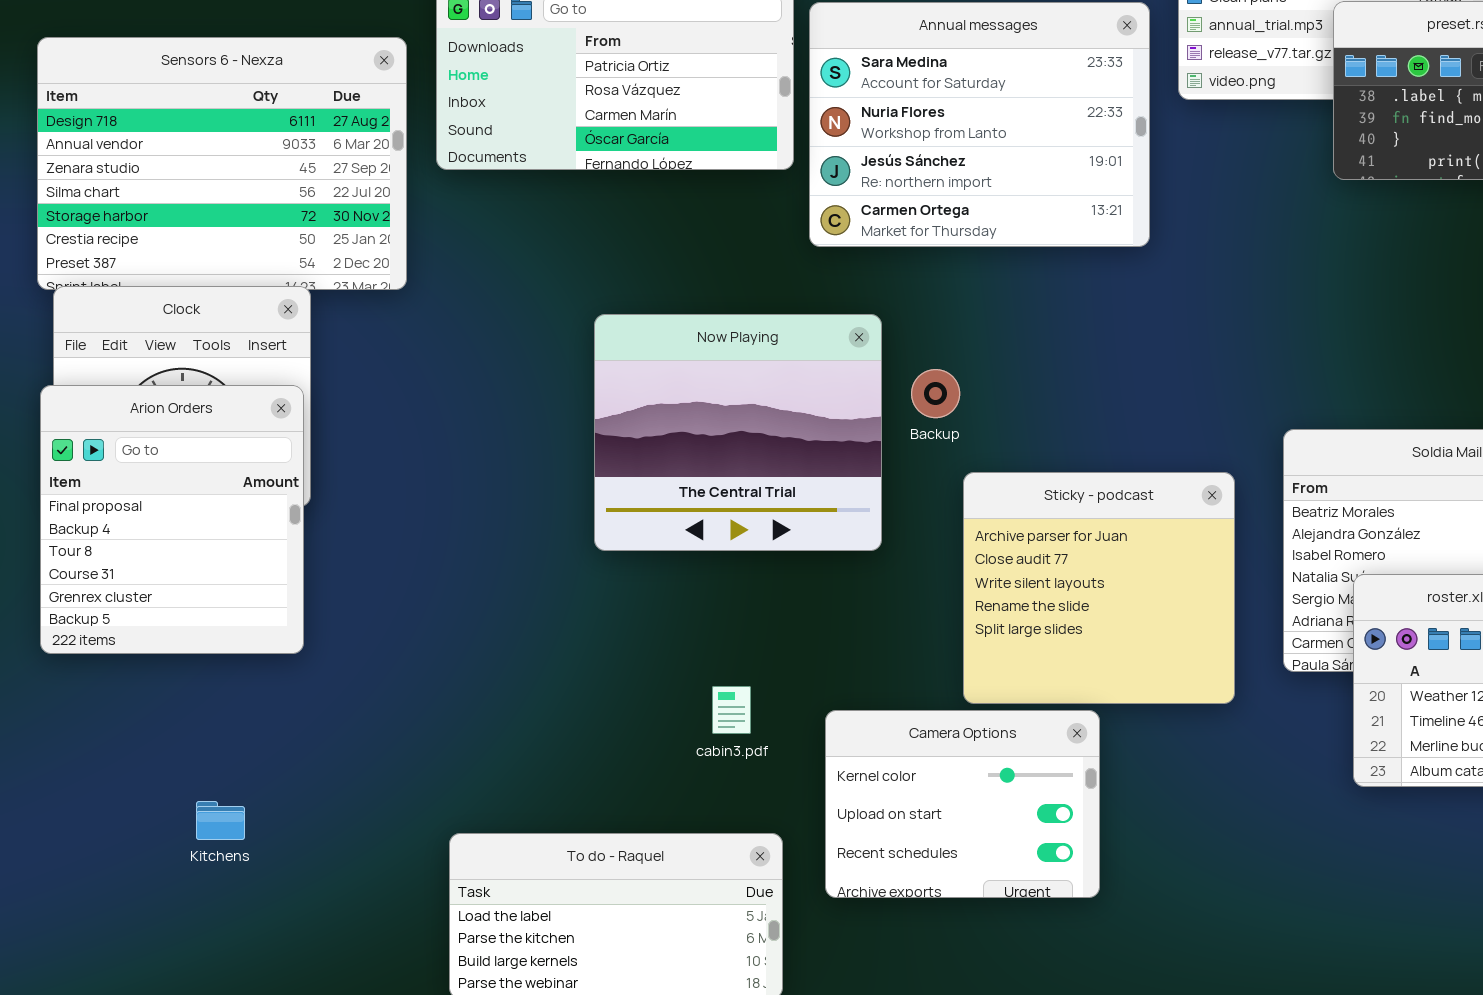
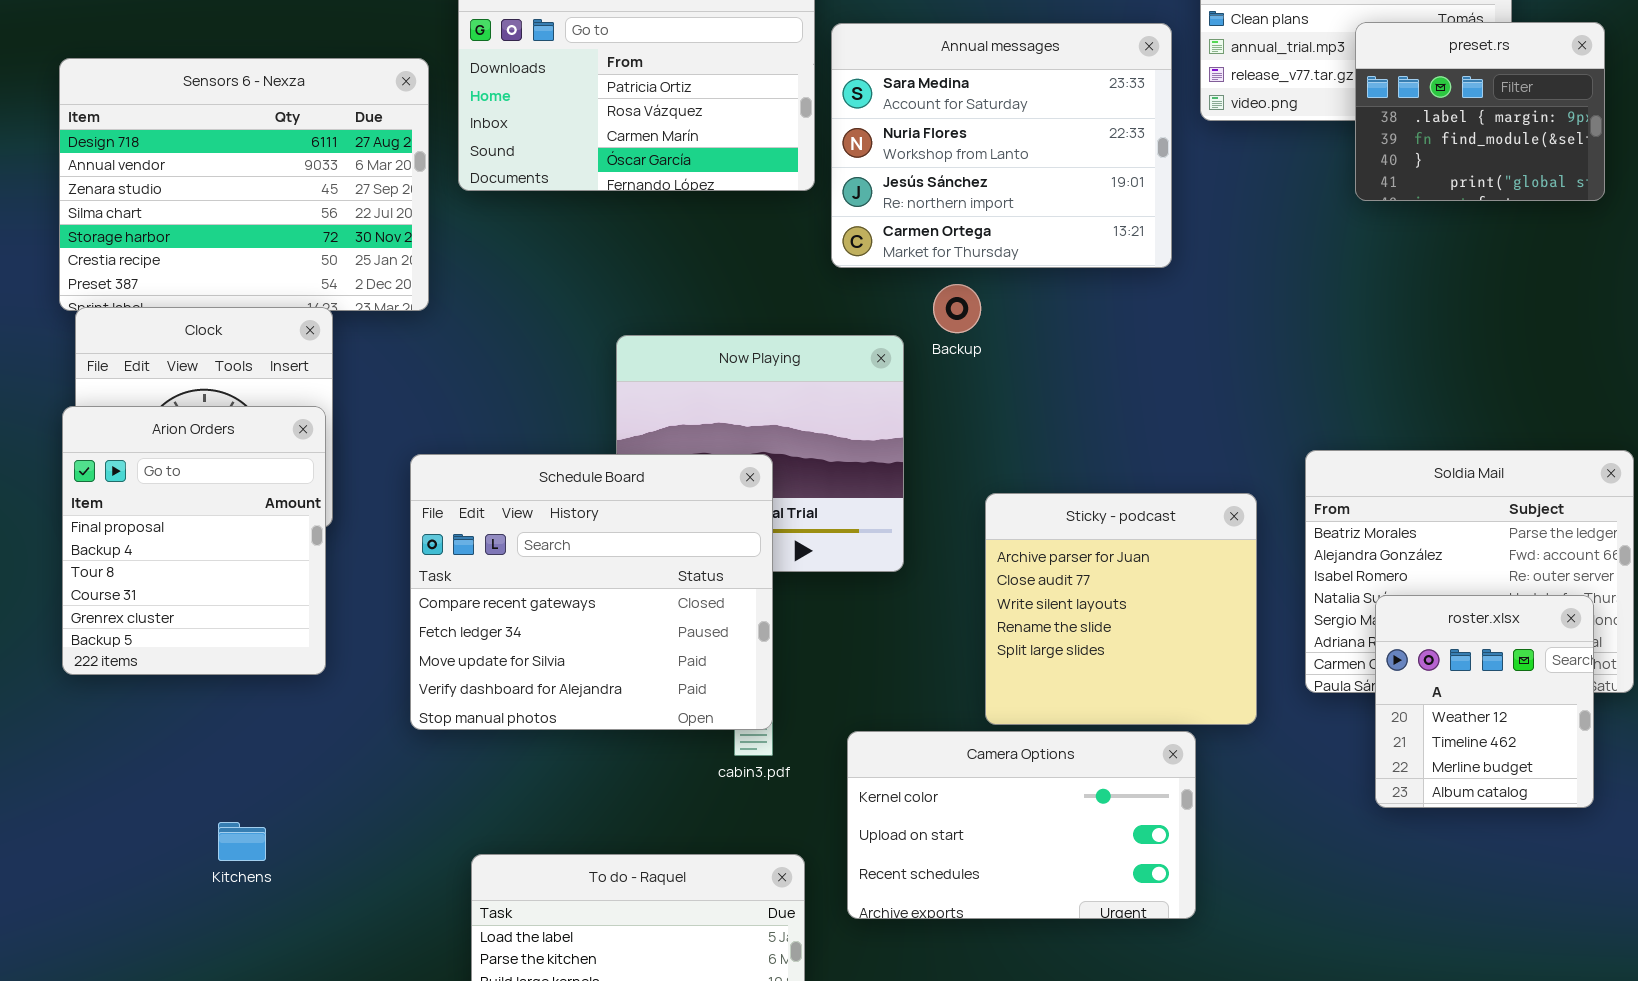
Backup: [911,369,960,418] -> [933,284,981,333], moved
Schedule Board: none -> [410,454,773,730], opened
Camera Options: [825,710,1100,898] -> [847,731,1196,919], resized

